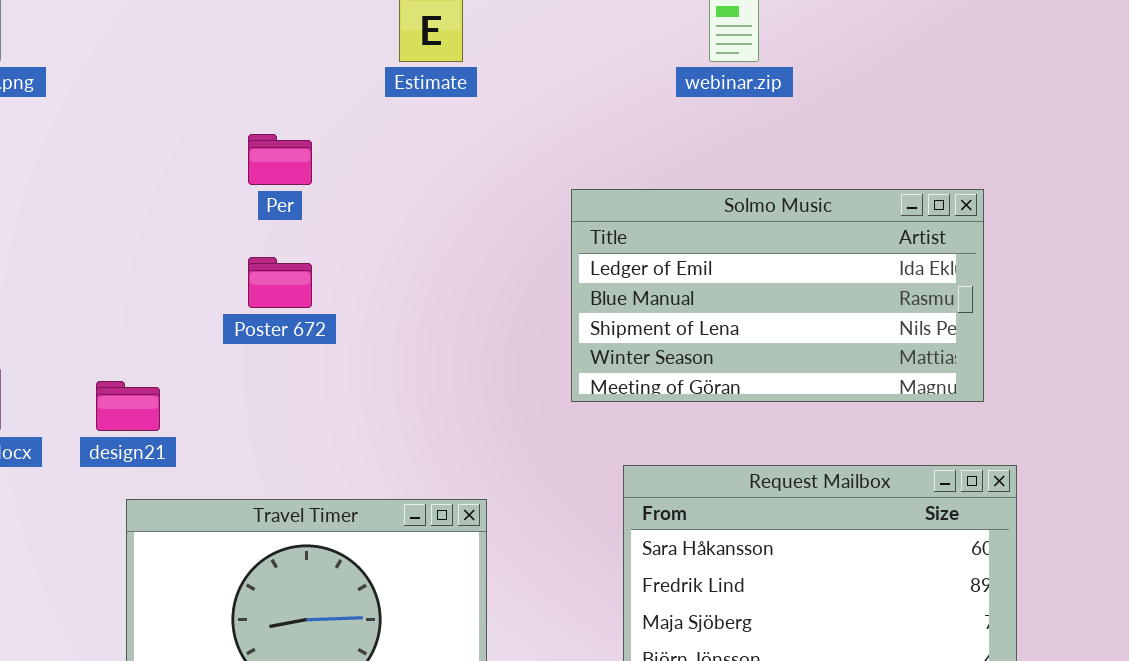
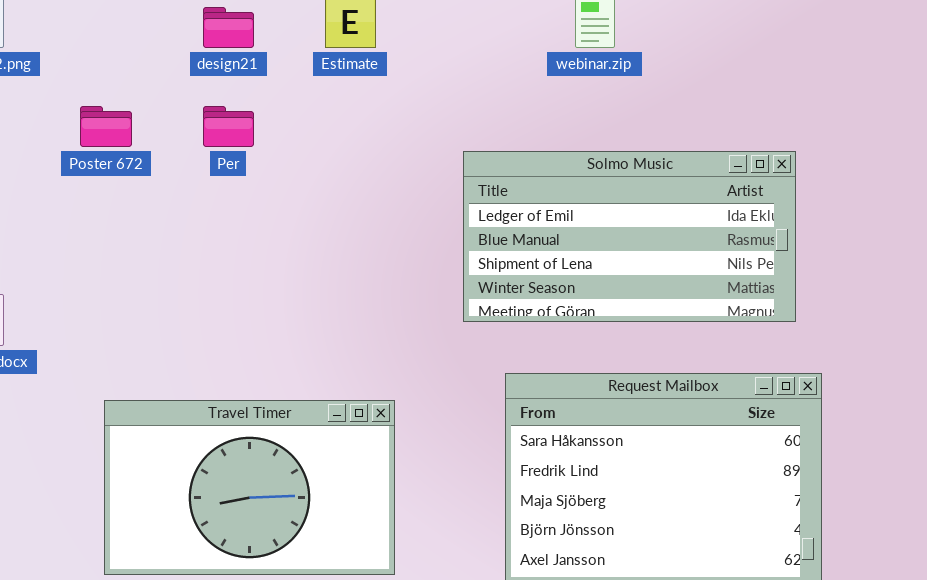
Poster 672: [248,257,312,308] -> [80,106,132,147], moved
design21: [96,381,160,431] -> [203,7,254,48], moved

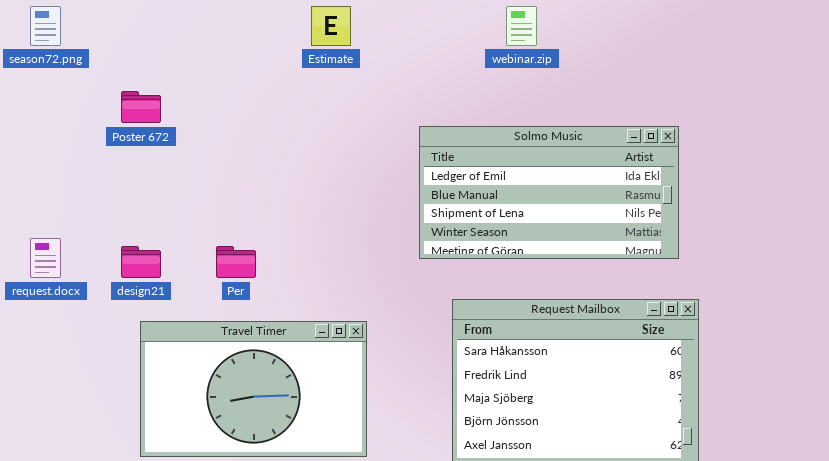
design21: [203,7,254,48] -> [121,246,161,278], moved
Per: [203,106,254,147] -> [216,246,256,278], moved

